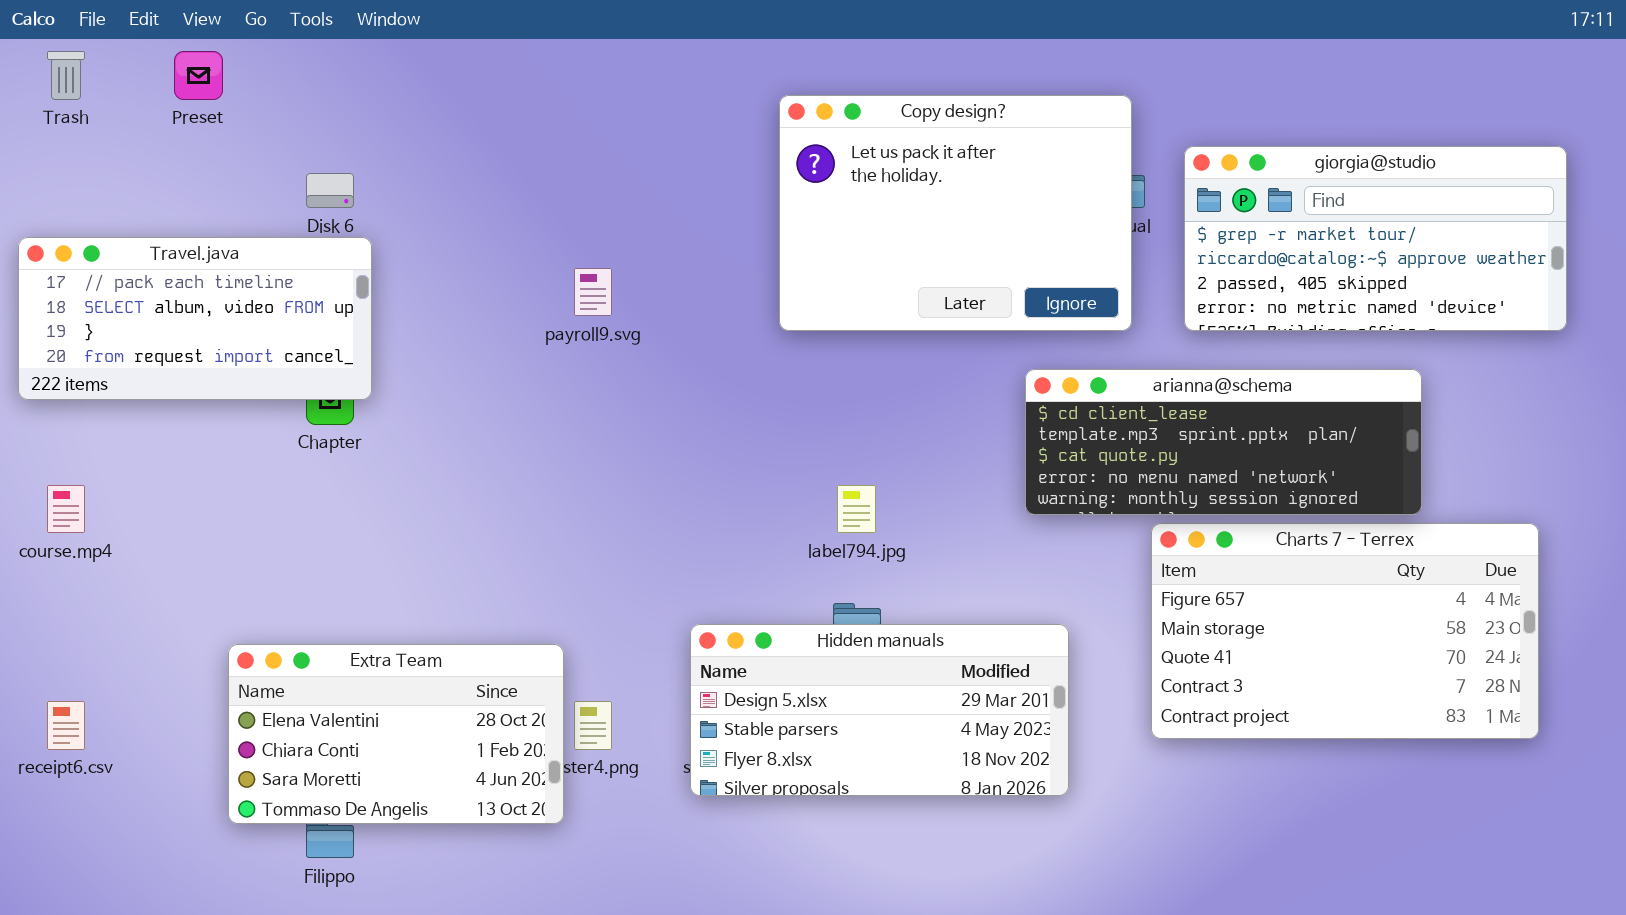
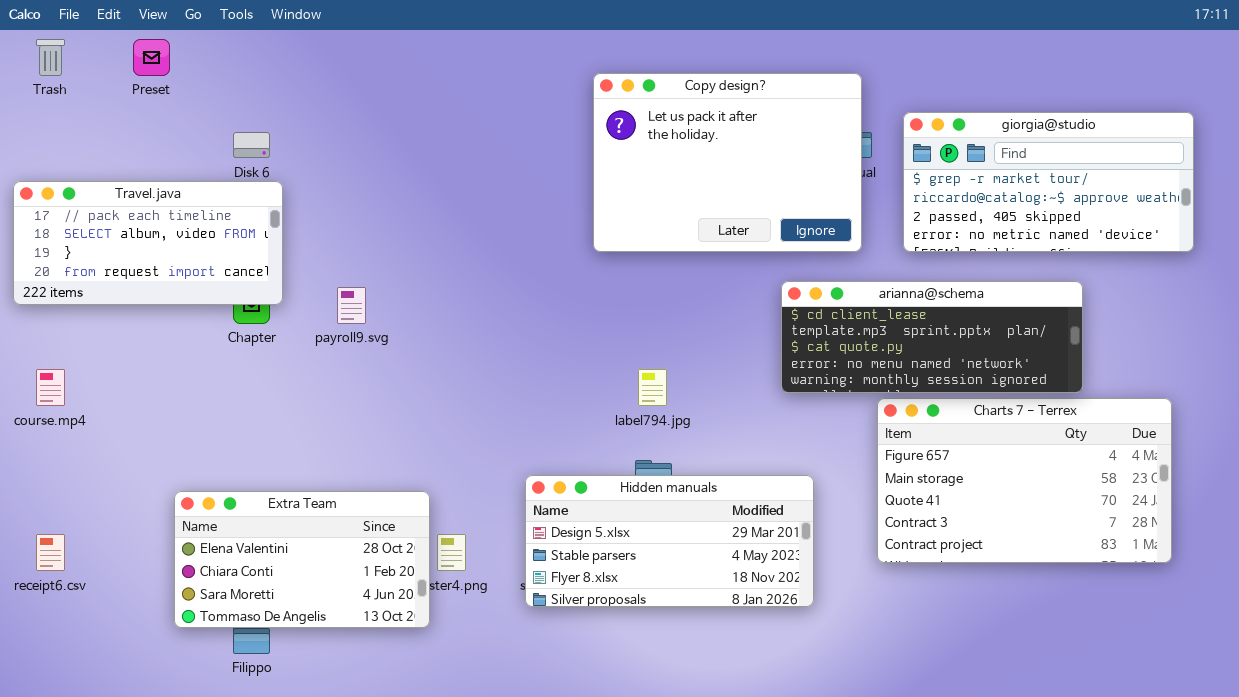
payroll9.svg: [574,268,612,316] -> [337,287,366,324], moved

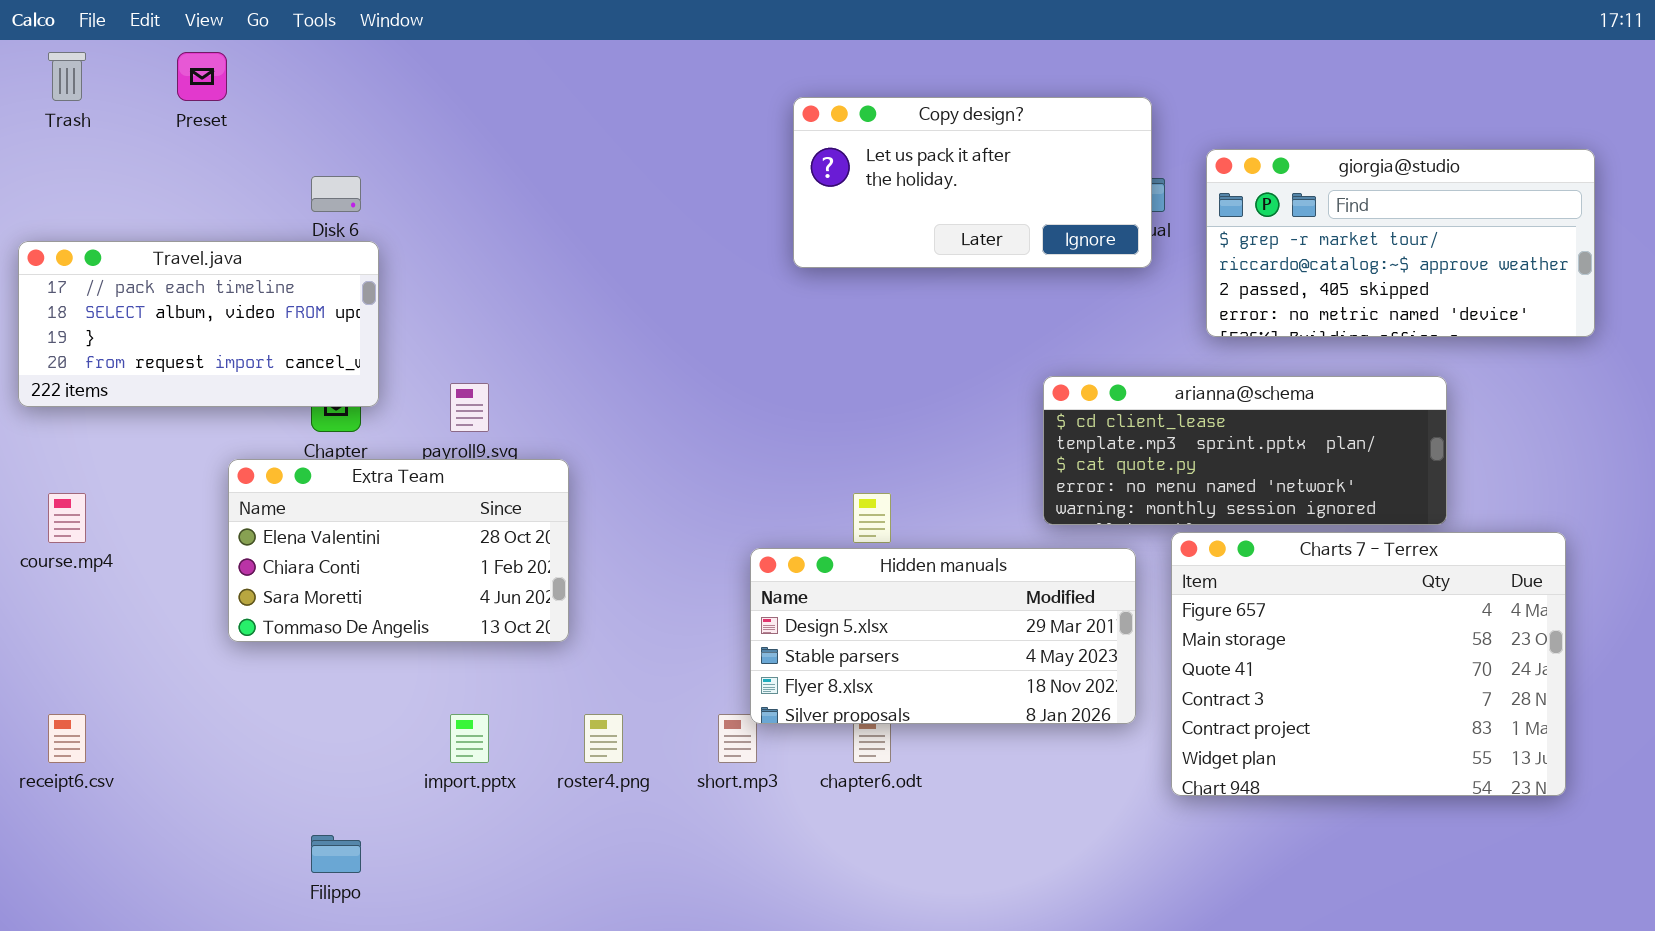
Copy design?: [593,73,862,252] -> [793,97,1152,268], resized
Charts 7 - Terrex: [877,398,1172,563] -> [1171,532,1566,796], resized
Hidden manuals: [525,475,814,607] -> [750,548,1136,724], moved
Extra Team: [174,491,430,628] -> [228,459,569,642], moved

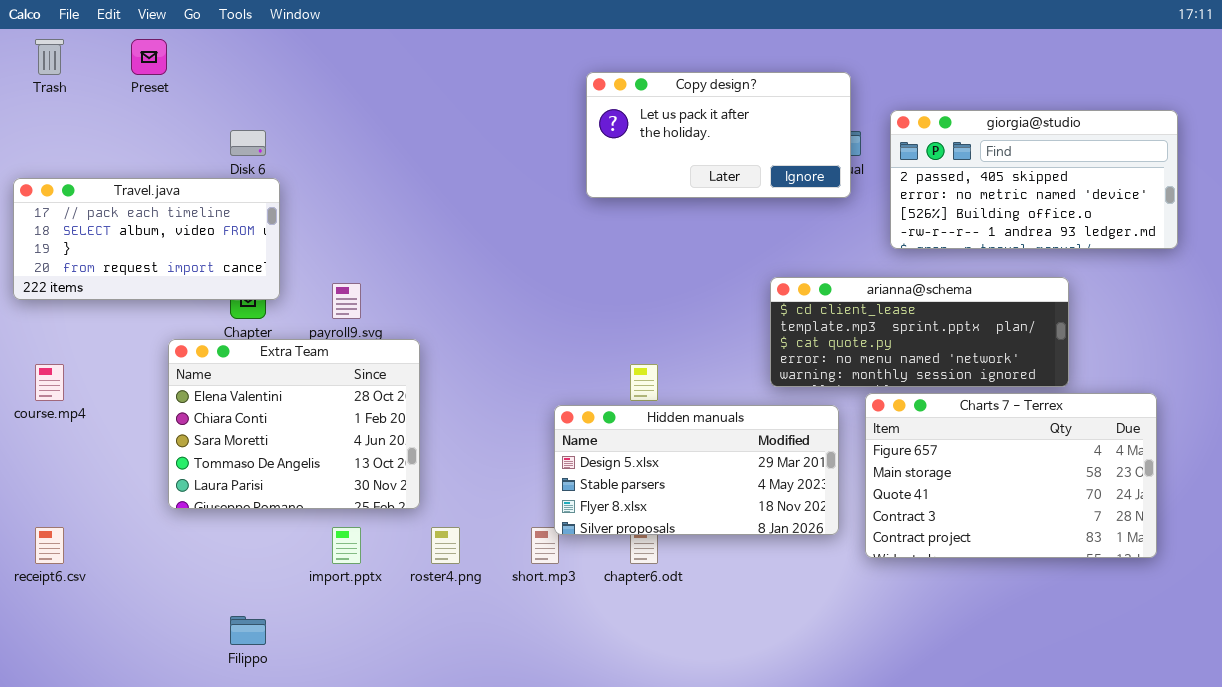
giorgia@studio: [1206,149,1595,337] -> [890,110,1178,249], scrolled down 2 rows
Extra Team: [228,459,569,642] -> [168,339,420,509], resized
Charts 7 - Terrex: [1171,532,1566,796] -> [865,393,1157,558], resized

